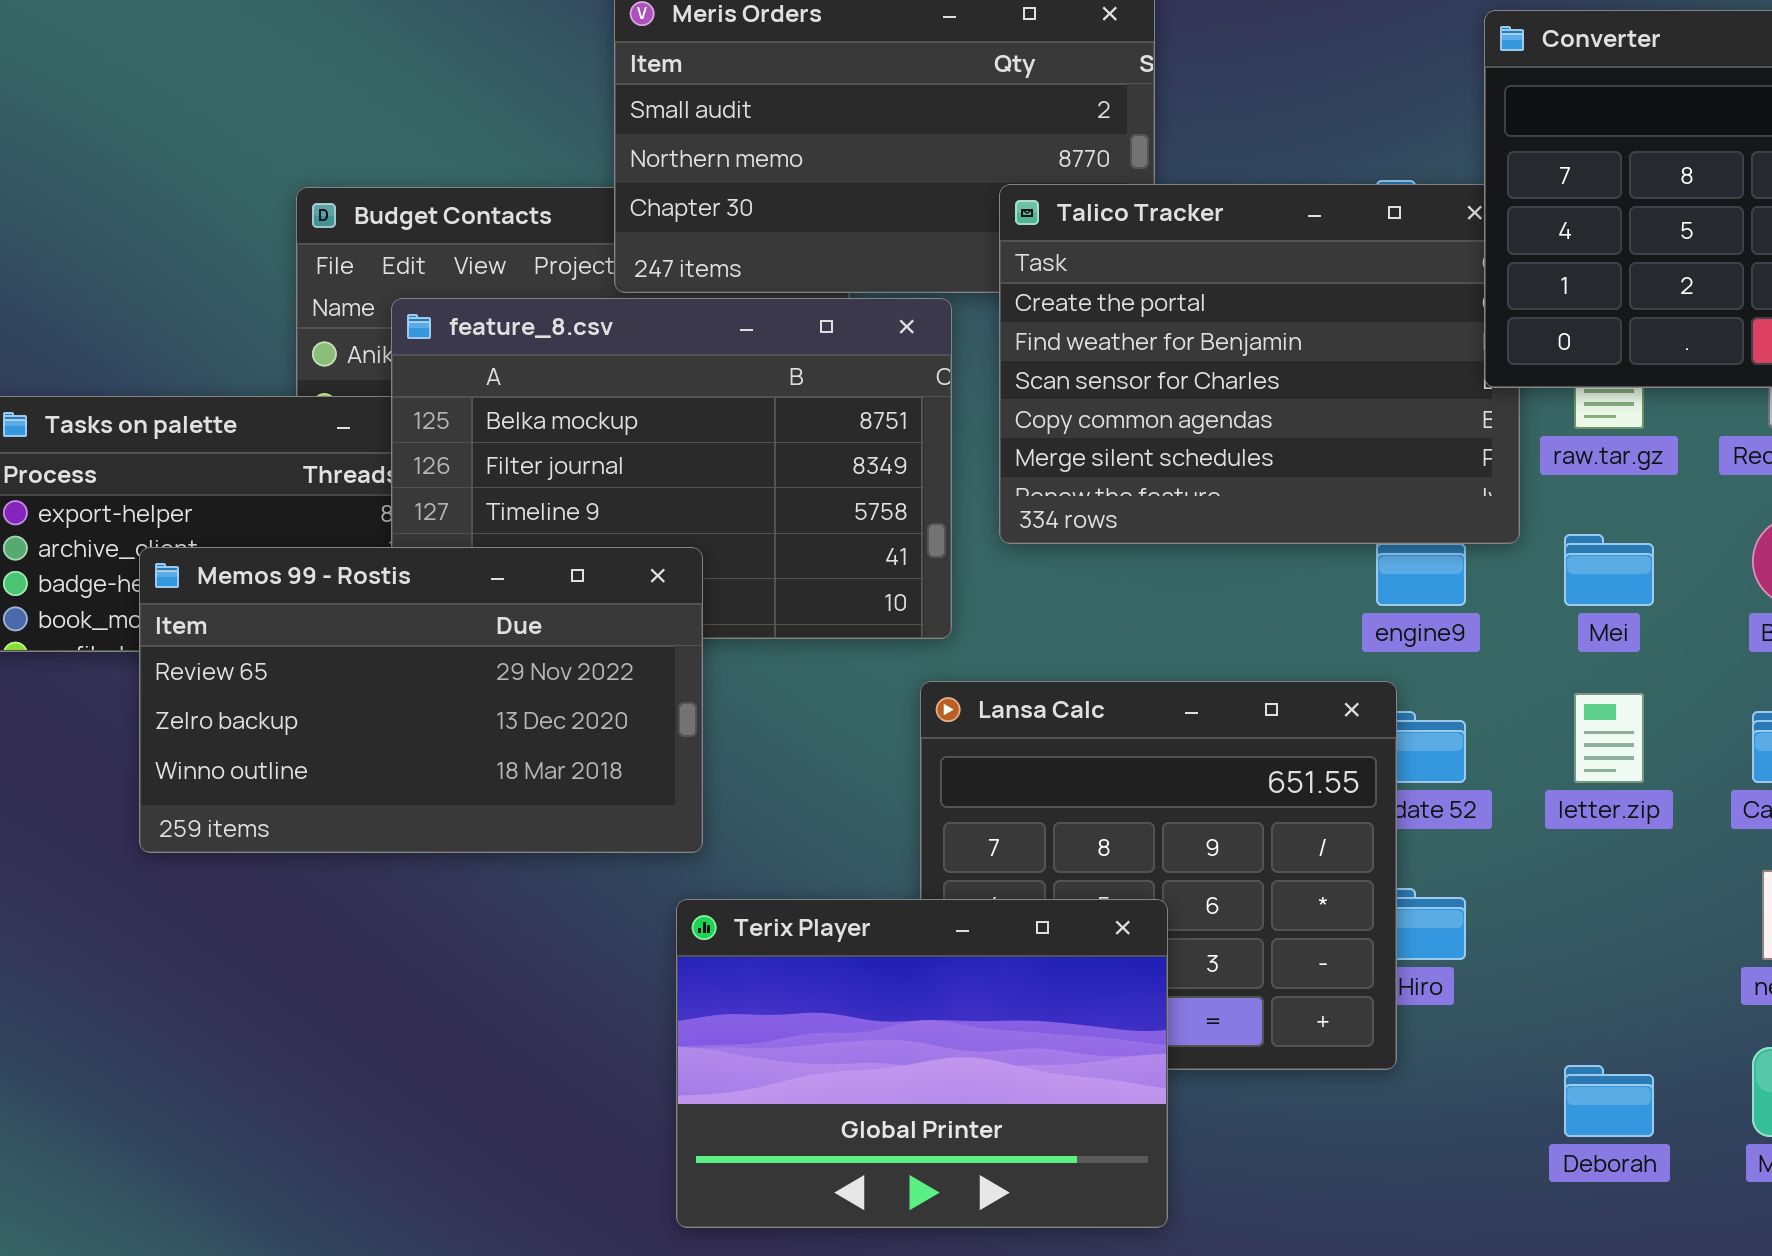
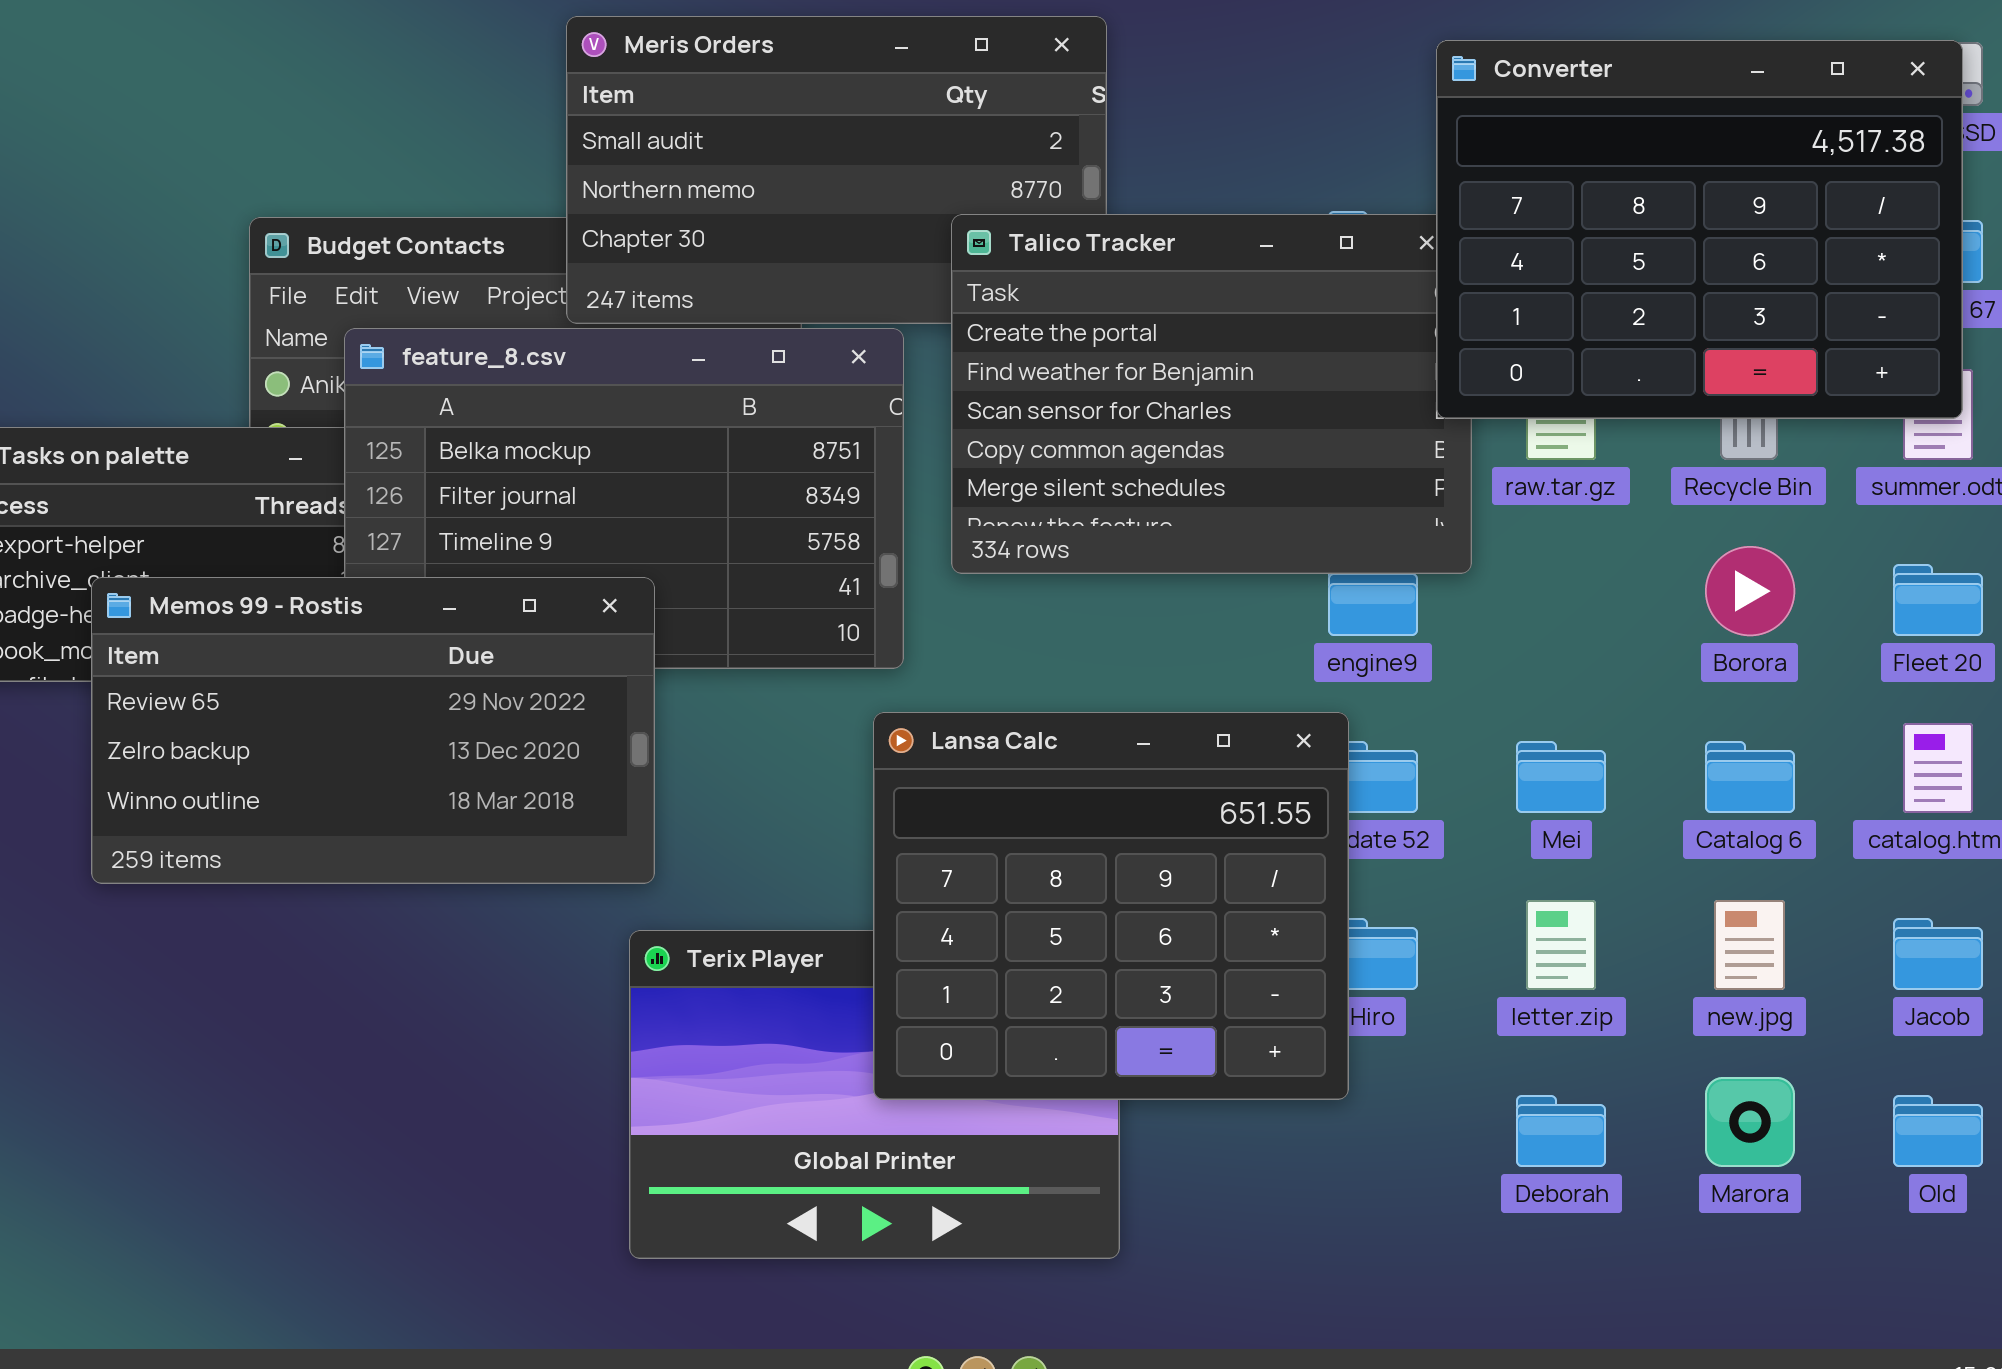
Mei: [1564,534,1654,606] -> [1516,741,1606,813], moved
Lansa Calc: [920,681,1397,1070] -> [873,712,1349,1100], raised
letter.zip: [1574,693,1644,783] -> [1526,900,1596,990], moved

